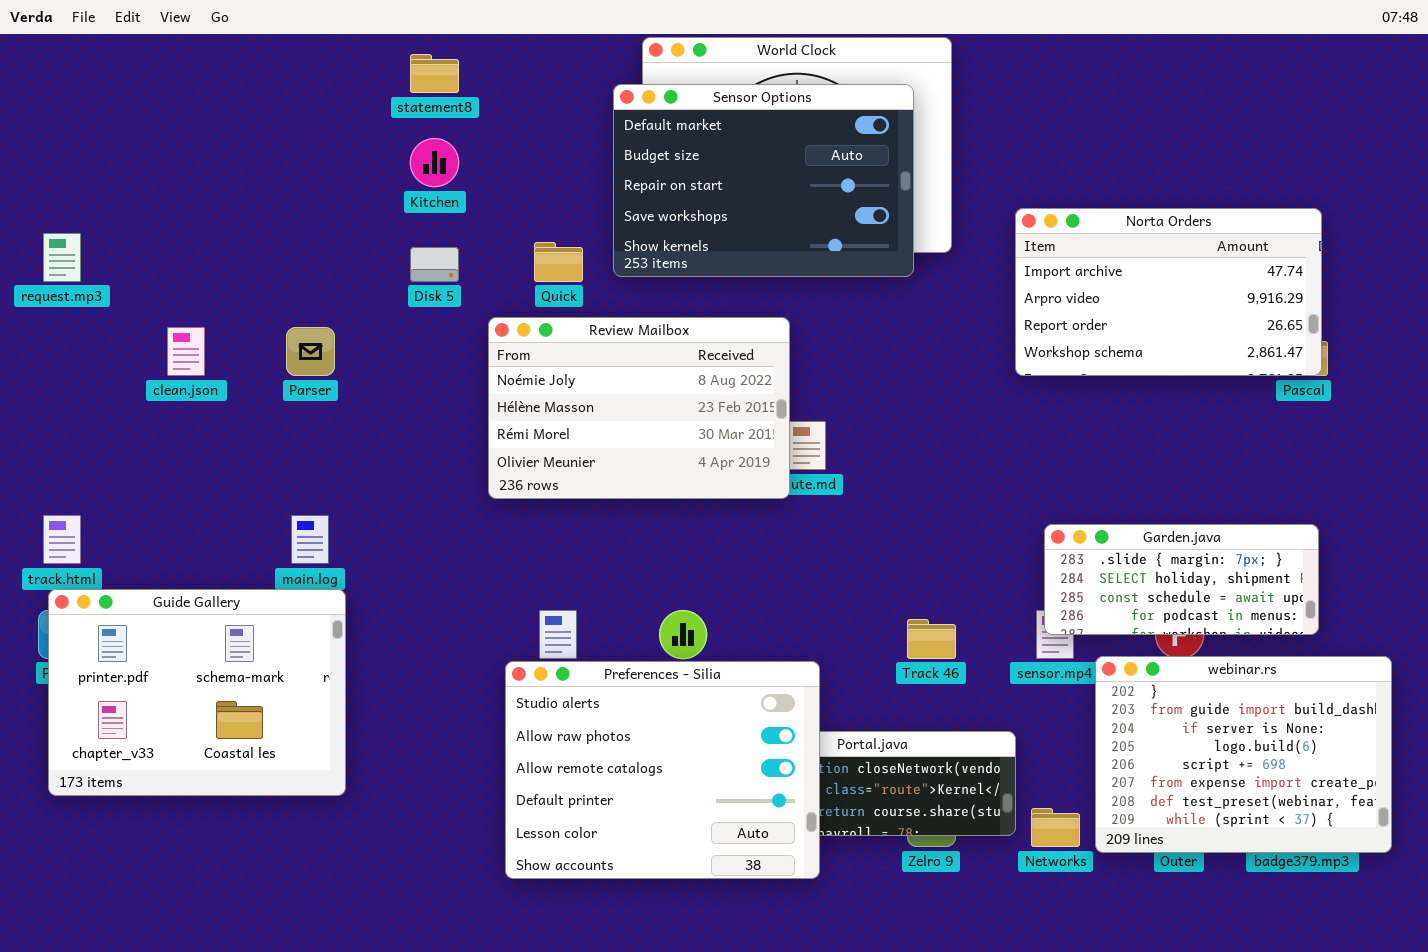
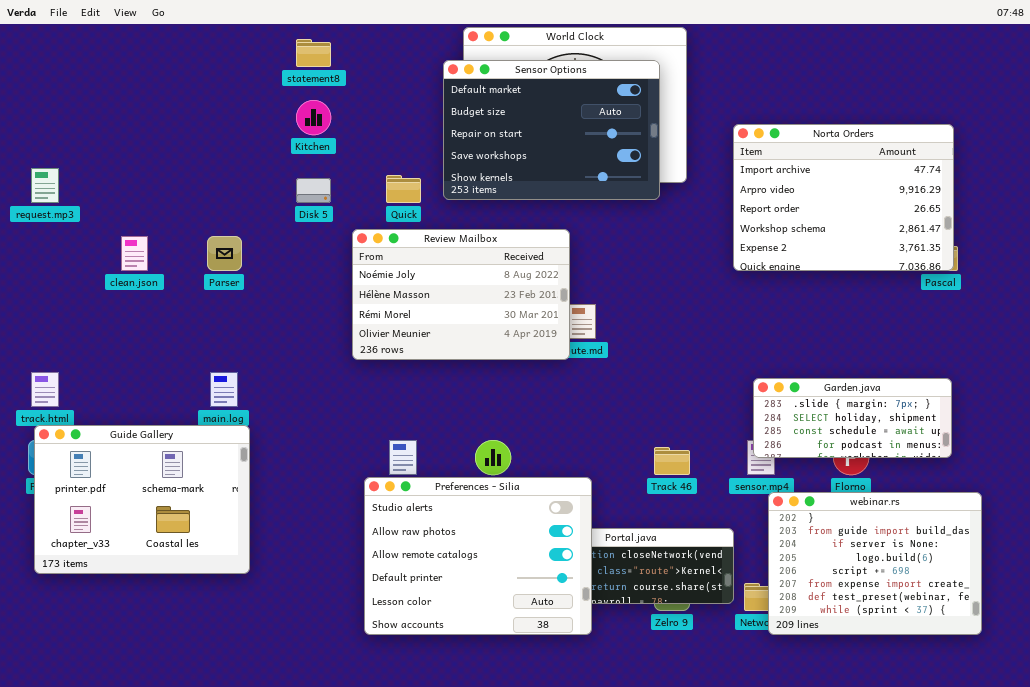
Norta Orders: [1015,208,1322,376] -> [733,124,954,271], resized
webinar.rs: [1095,656,1392,853] -> [768,492,982,635], moved

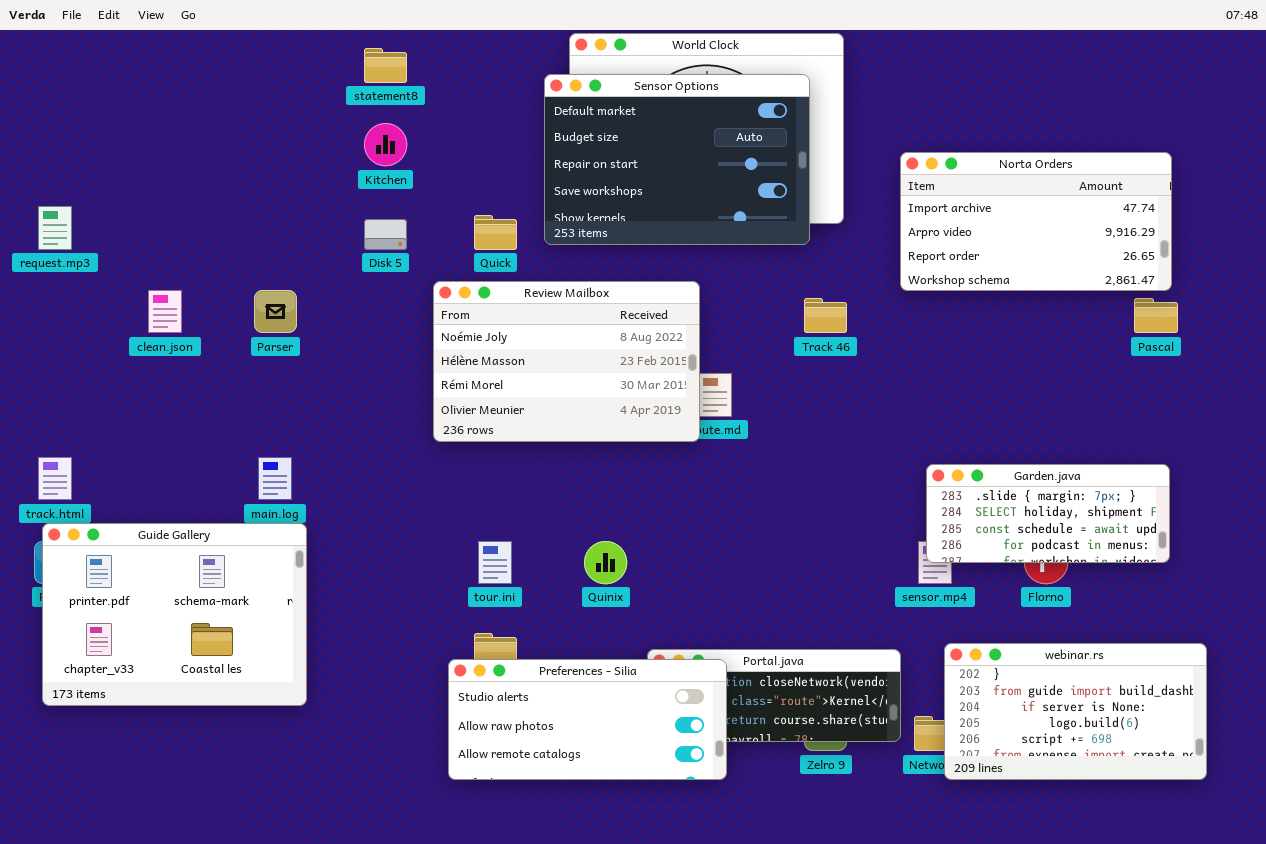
Norta Orders: [733,124,954,271] -> [900,152,1172,291], resized
Track 46: [654,447,690,475] -> [804,298,847,333], moved
Preferences - Silia: [364,477,592,635] -> [448,659,727,780], resized
webinar.rs: [768,492,982,635] -> [944,643,1207,780], resized

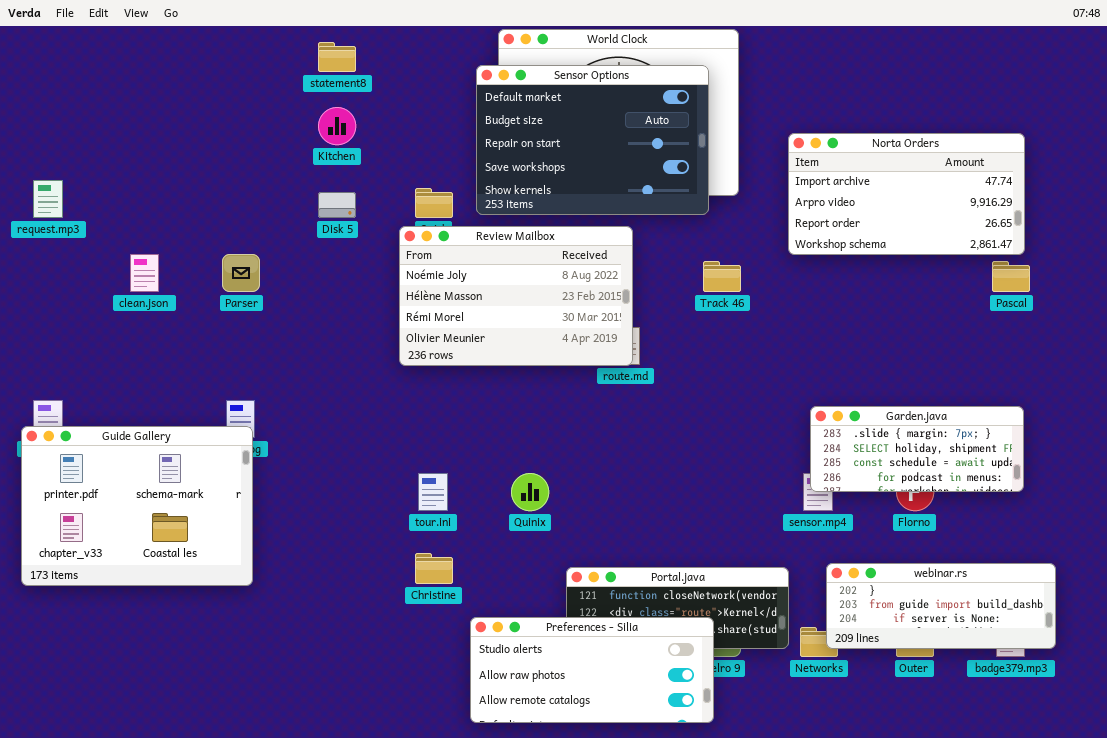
Review Mailbox: [433,281,700,442] -> [399,226,633,366], moved
Guide Gallery: [42,523,307,706] -> [21,426,253,586], moved
webinar.rs: [944,643,1207,780] -> [826,563,1056,649], resized
Preferences - Silia: [448,659,727,780] -> [470,617,714,723], moved

